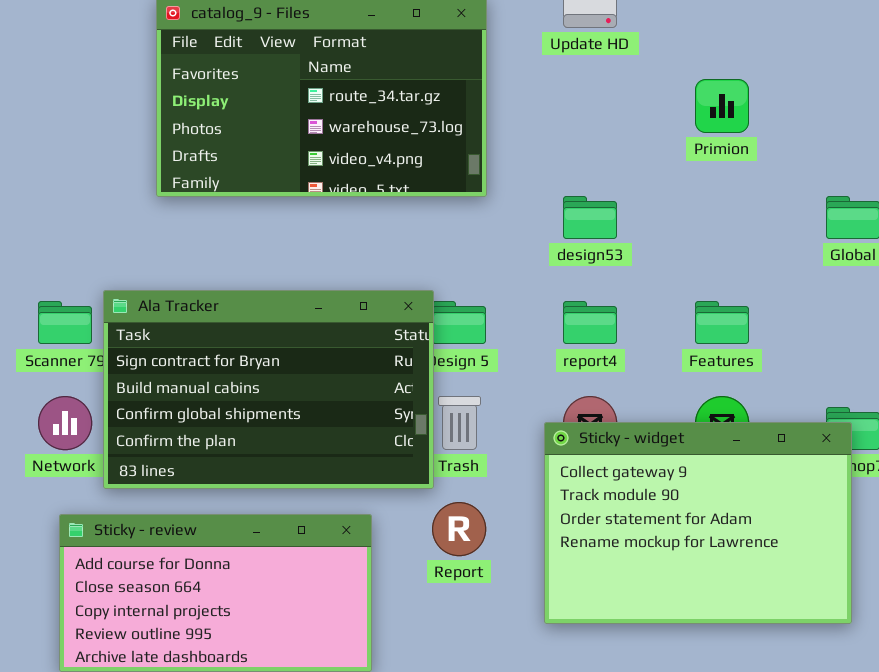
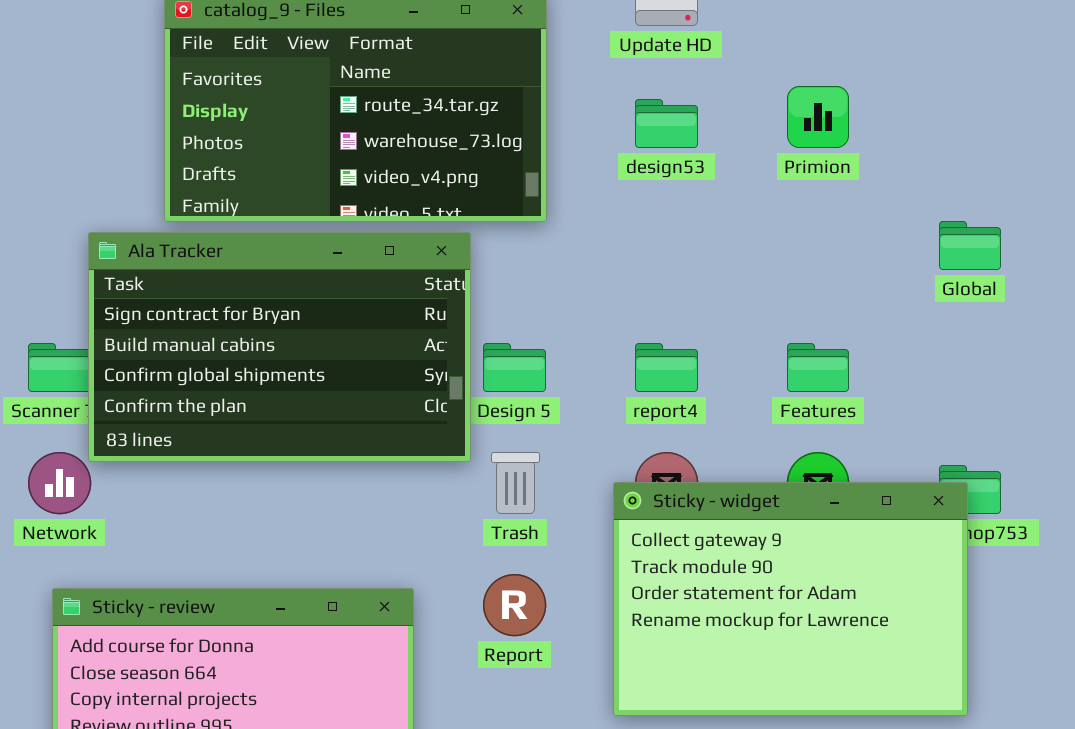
design53: [563,196,617,239] -> [635,99,698,148], moved
Ala Tracker: [103,290,434,489] -> [88,232,471,462], moved

